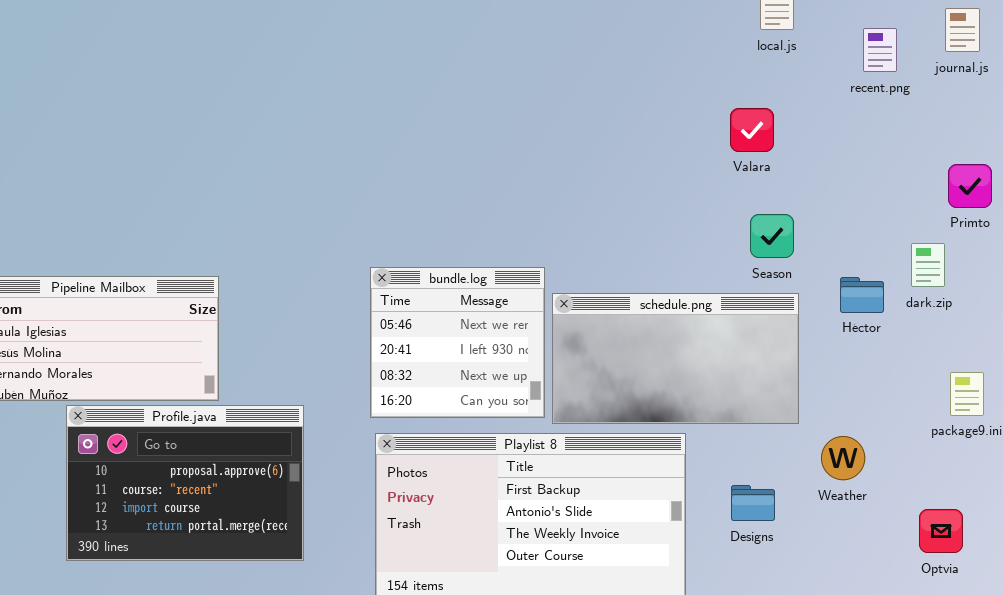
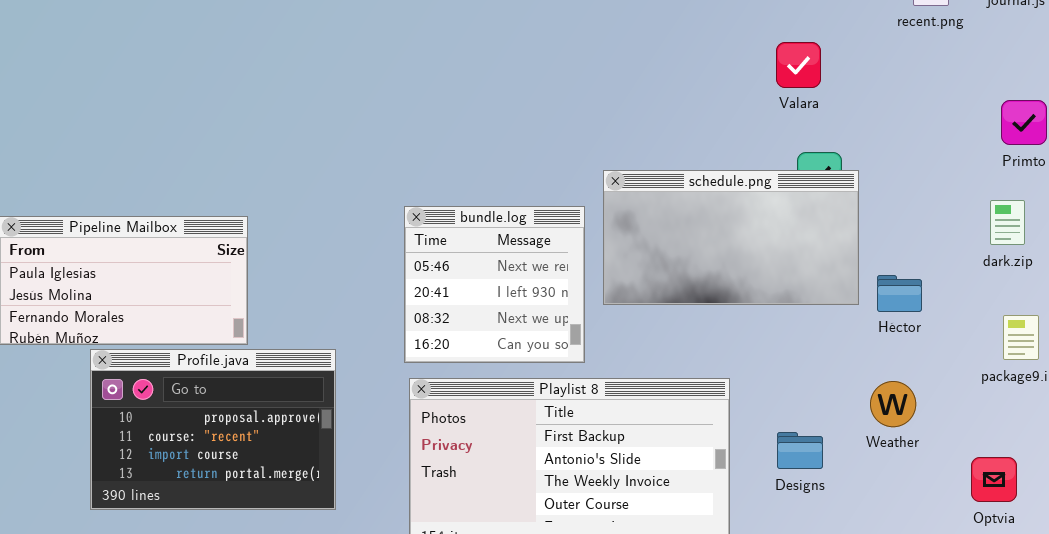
dark.zip: [911,243,945,287] -> [990,200,1025,245], moved
Héctor: [840,277,884,313] -> [877,275,922,312], moved
schedule.png: [552,293,799,424] -> [603,170,859,305], moved

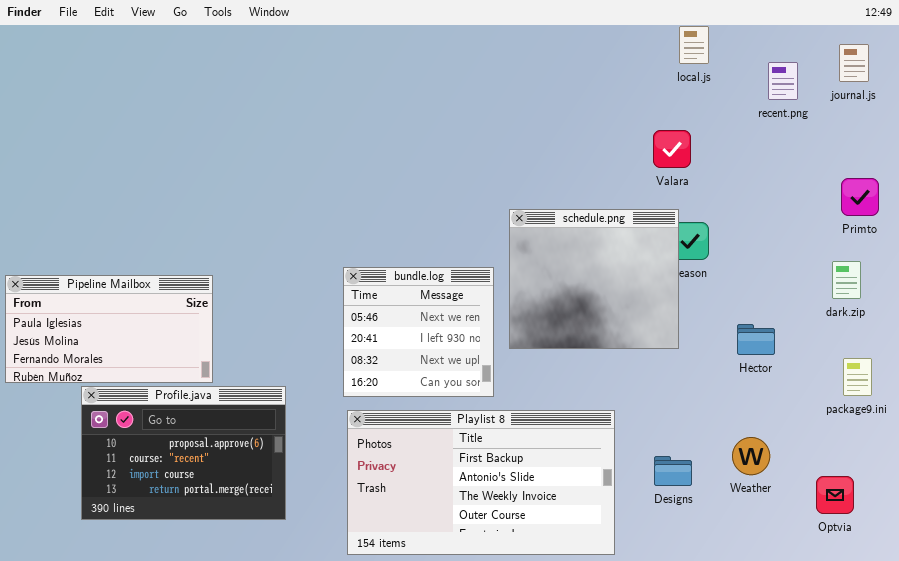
schedule.png: [603,170,859,305] -> [509,209,679,349], resized
Weather: [870,381,916,427] -> [732,437,770,475], moved

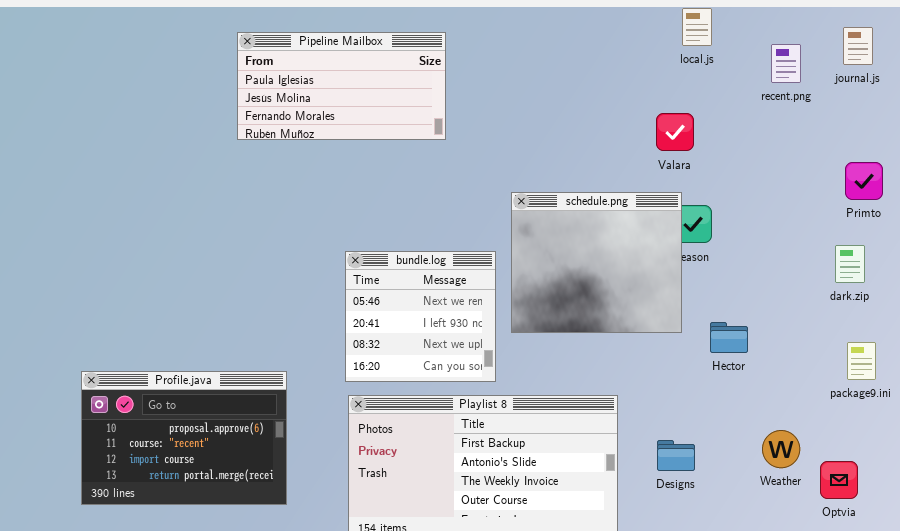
Pipeline Mailbox: [5,275,213,383] -> [237,32,446,140], moved
Héctor: [737,324,775,355] -> [710,322,748,353], moved
Weather: [732,437,770,475] -> [762,430,800,468], moved

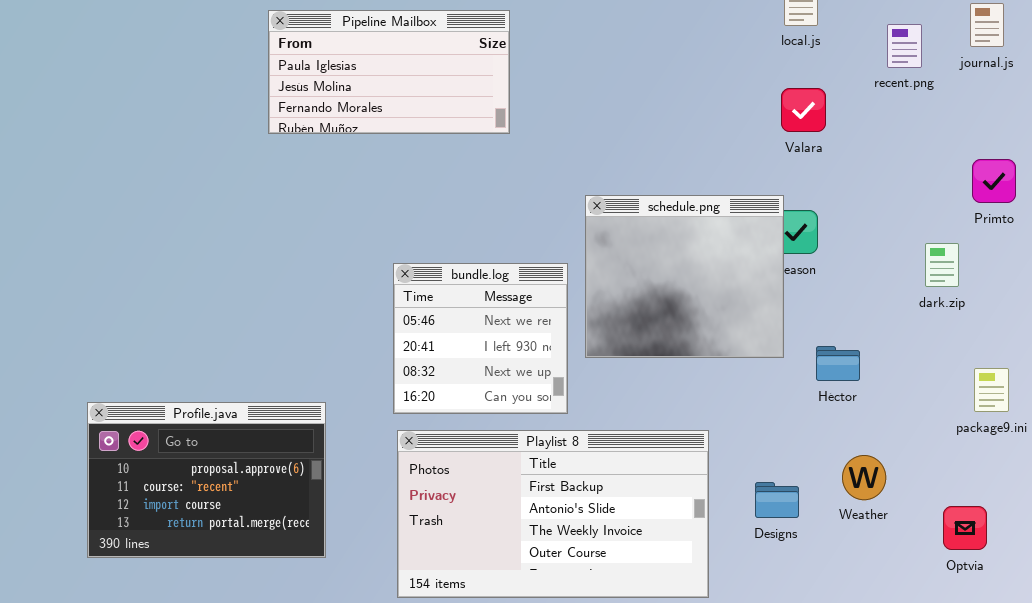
Valara: [656,113,694,151] -> [781,88,826,132], moved
dark.zip: [835,245,865,283] -> [925,243,959,287], moved
Weather: [762,430,800,468] -> [842,455,886,500], moved

